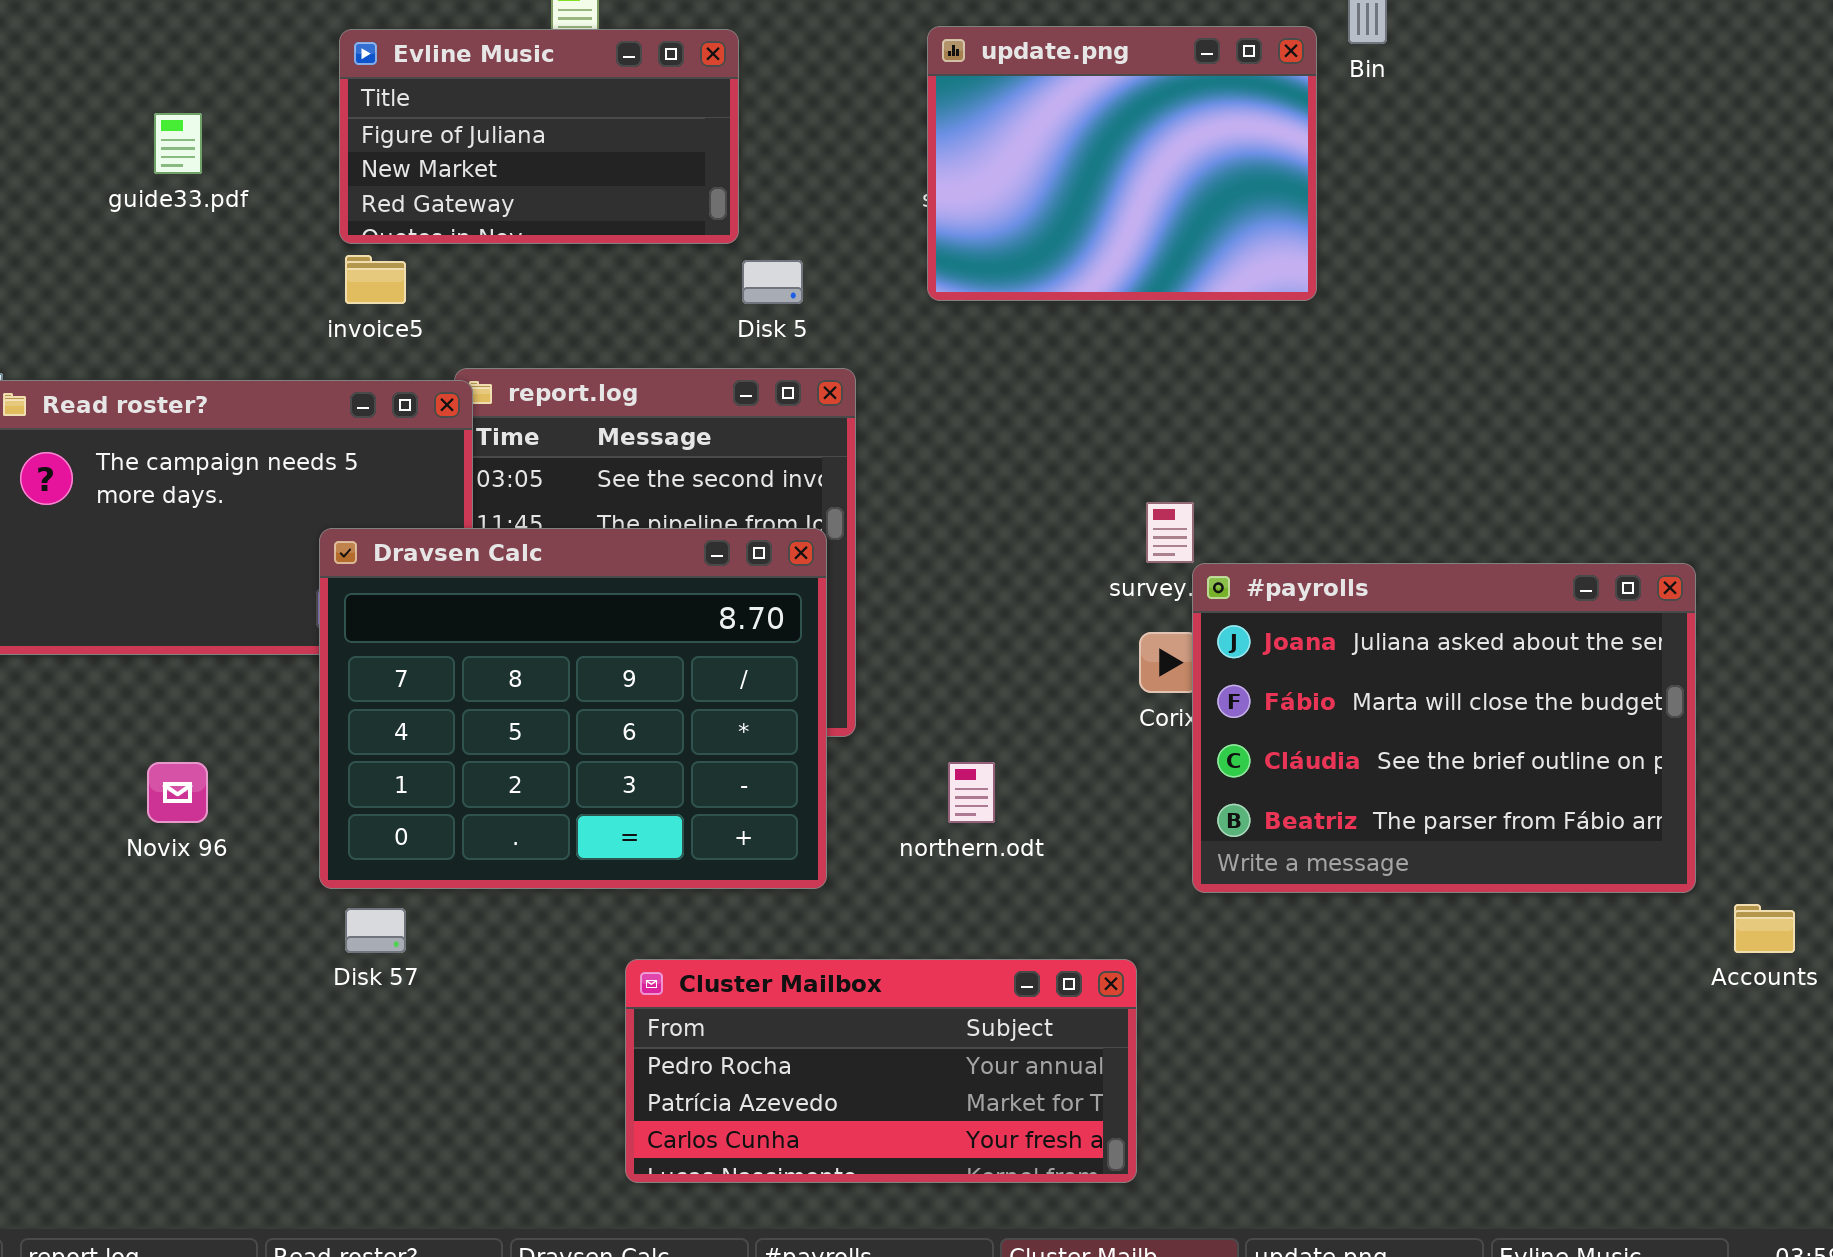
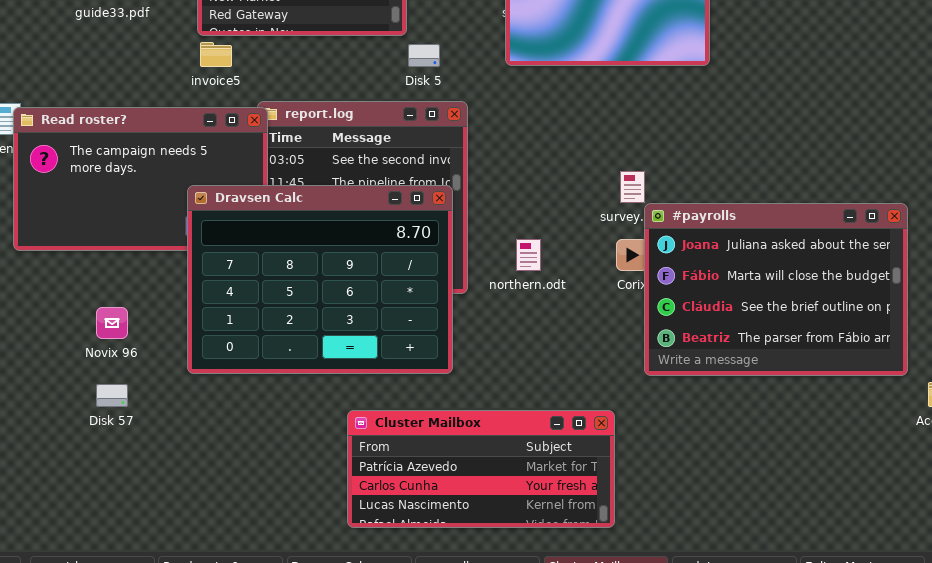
northern.odt: [948,762,995,823] -> [516,239,541,271], moved
Disk 57: [345,908,406,953] -> [96,384,128,407], moved
Cluster Mailbox: [625,959,1137,1183] -> [347,410,615,528], scrolled down 1 row

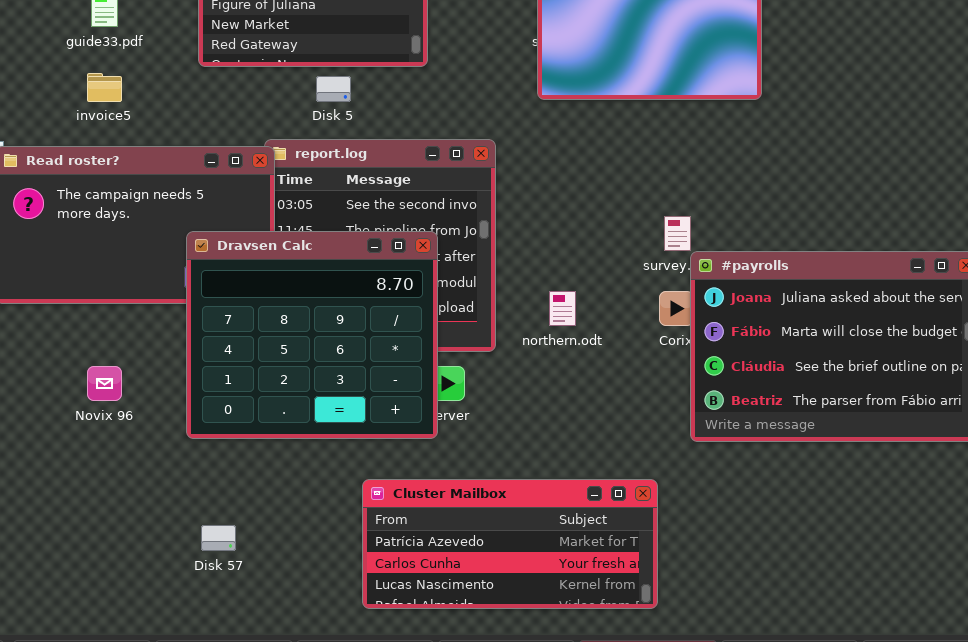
invoice5: [200,42,232,67] -> [87,73,122,102], moved
Disk 5: [408,44,440,67] -> [316,76,351,102], moved
Dravsen Calc: [187,185,453,374] -> [186,231,438,439], resized
Disk 57: [96,384,128,407] -> [201,525,236,551], moved

